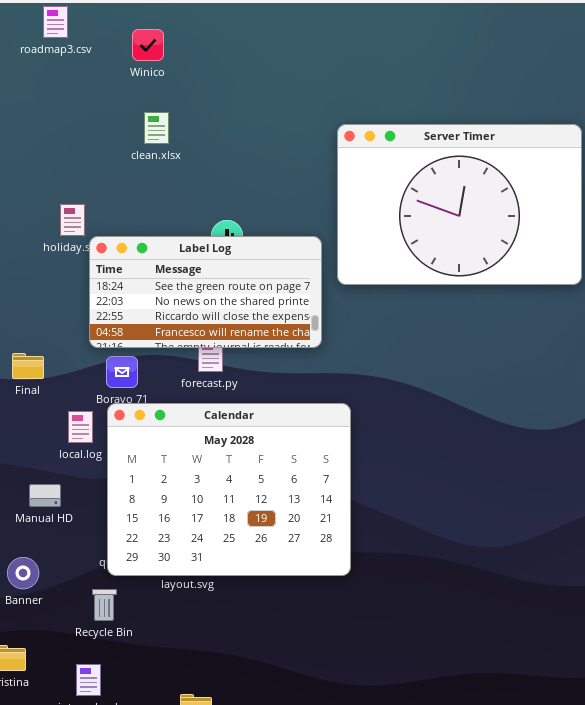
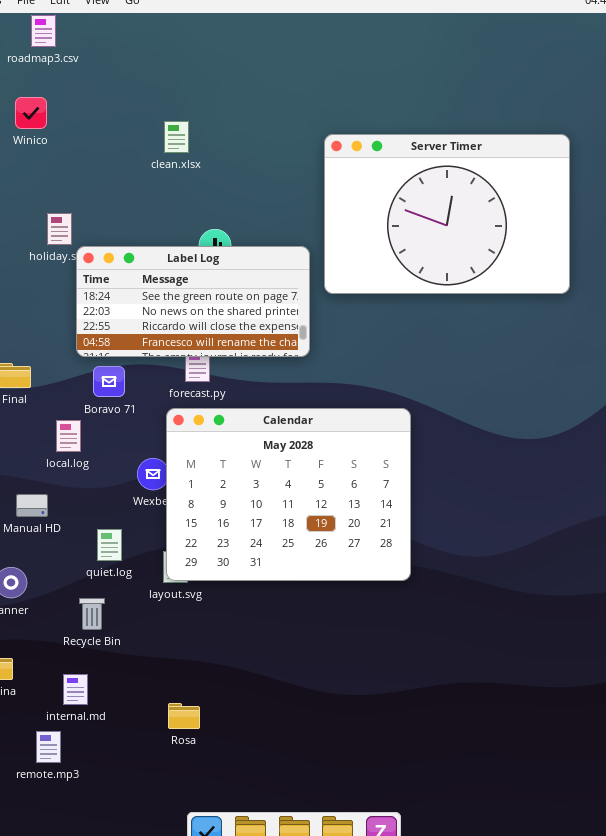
Winico: [132,29,164,61] -> [15,97,47,129], moved
clean.xlsx: [144,112,169,144] -> [164,121,189,153], moved
Calendar: [107,403,351,576] -> [166,408,411,581], moved

